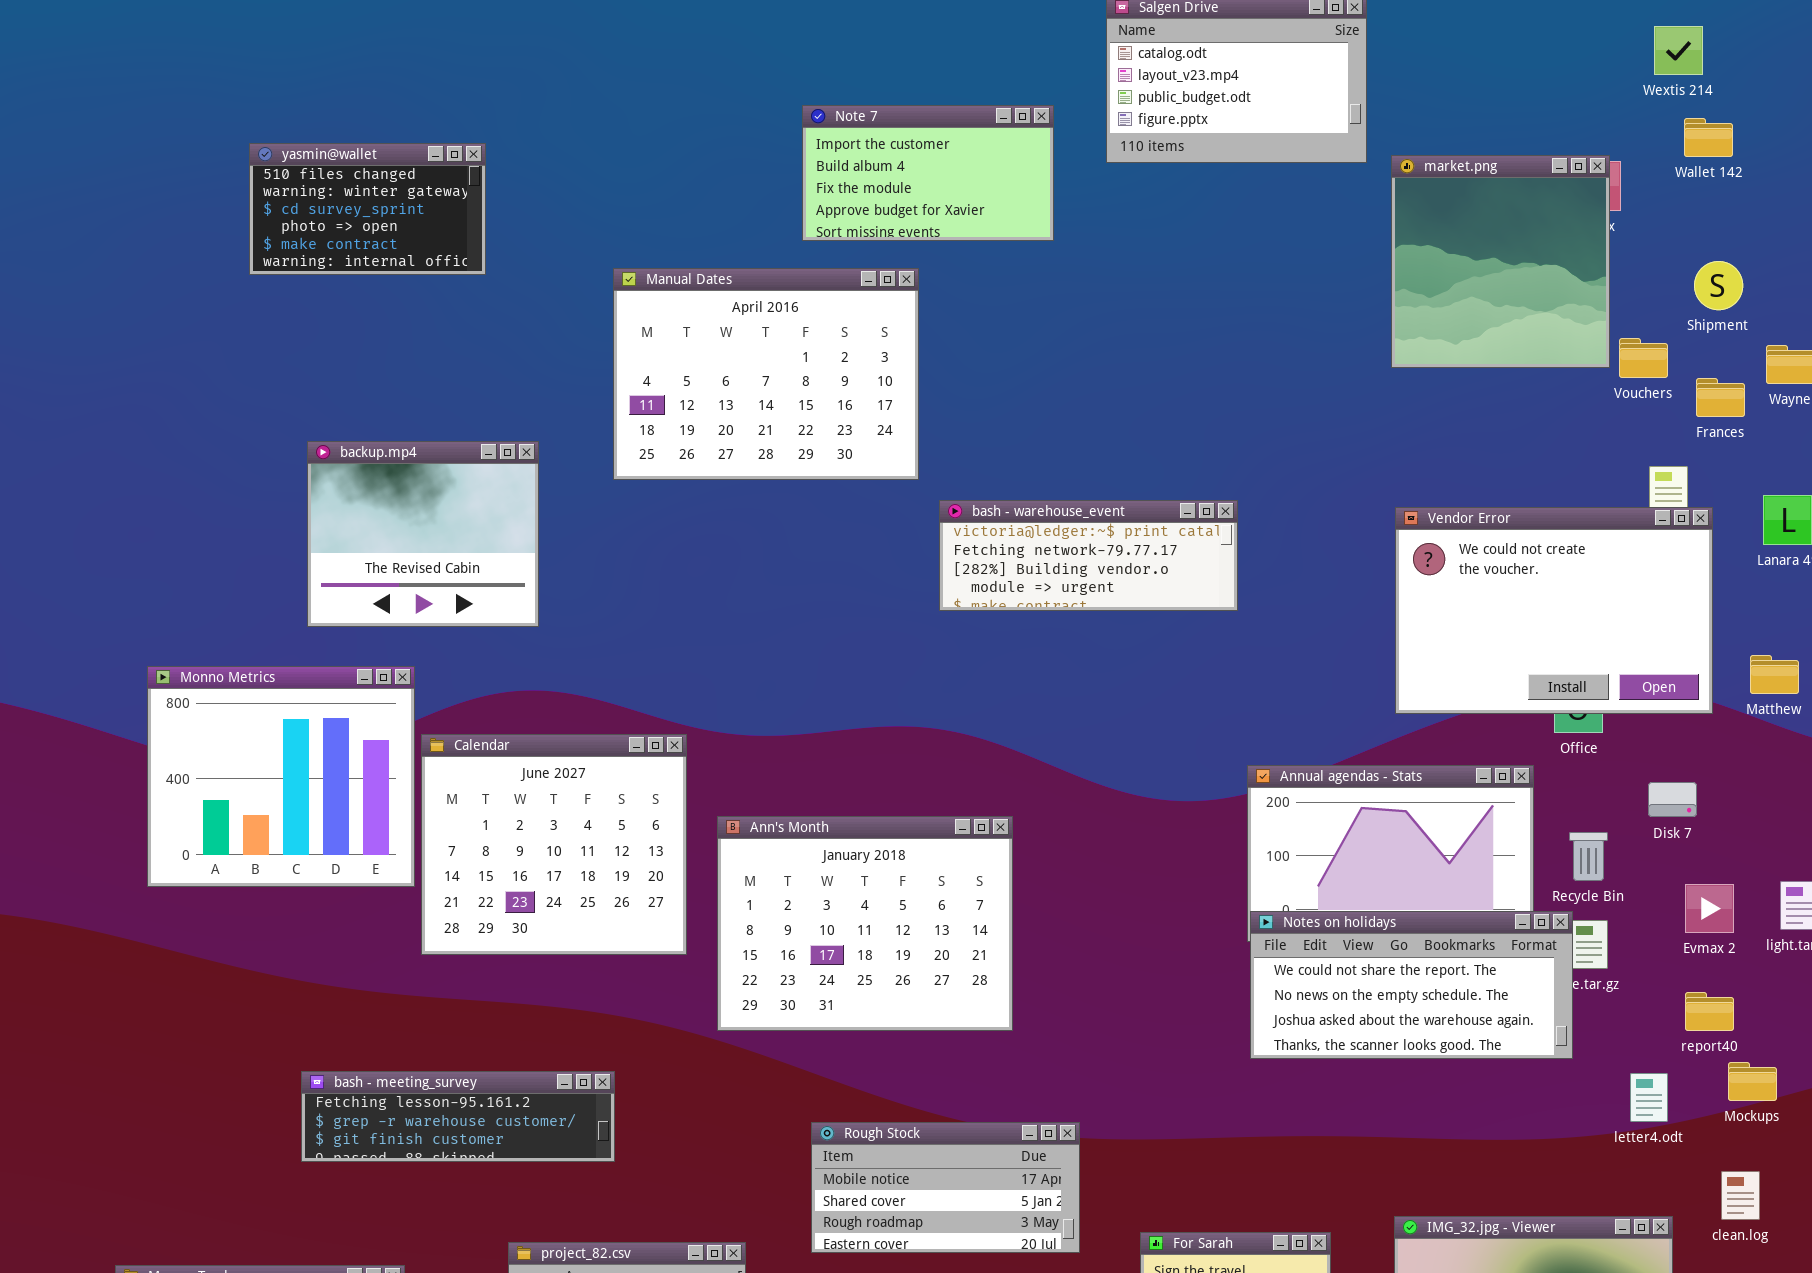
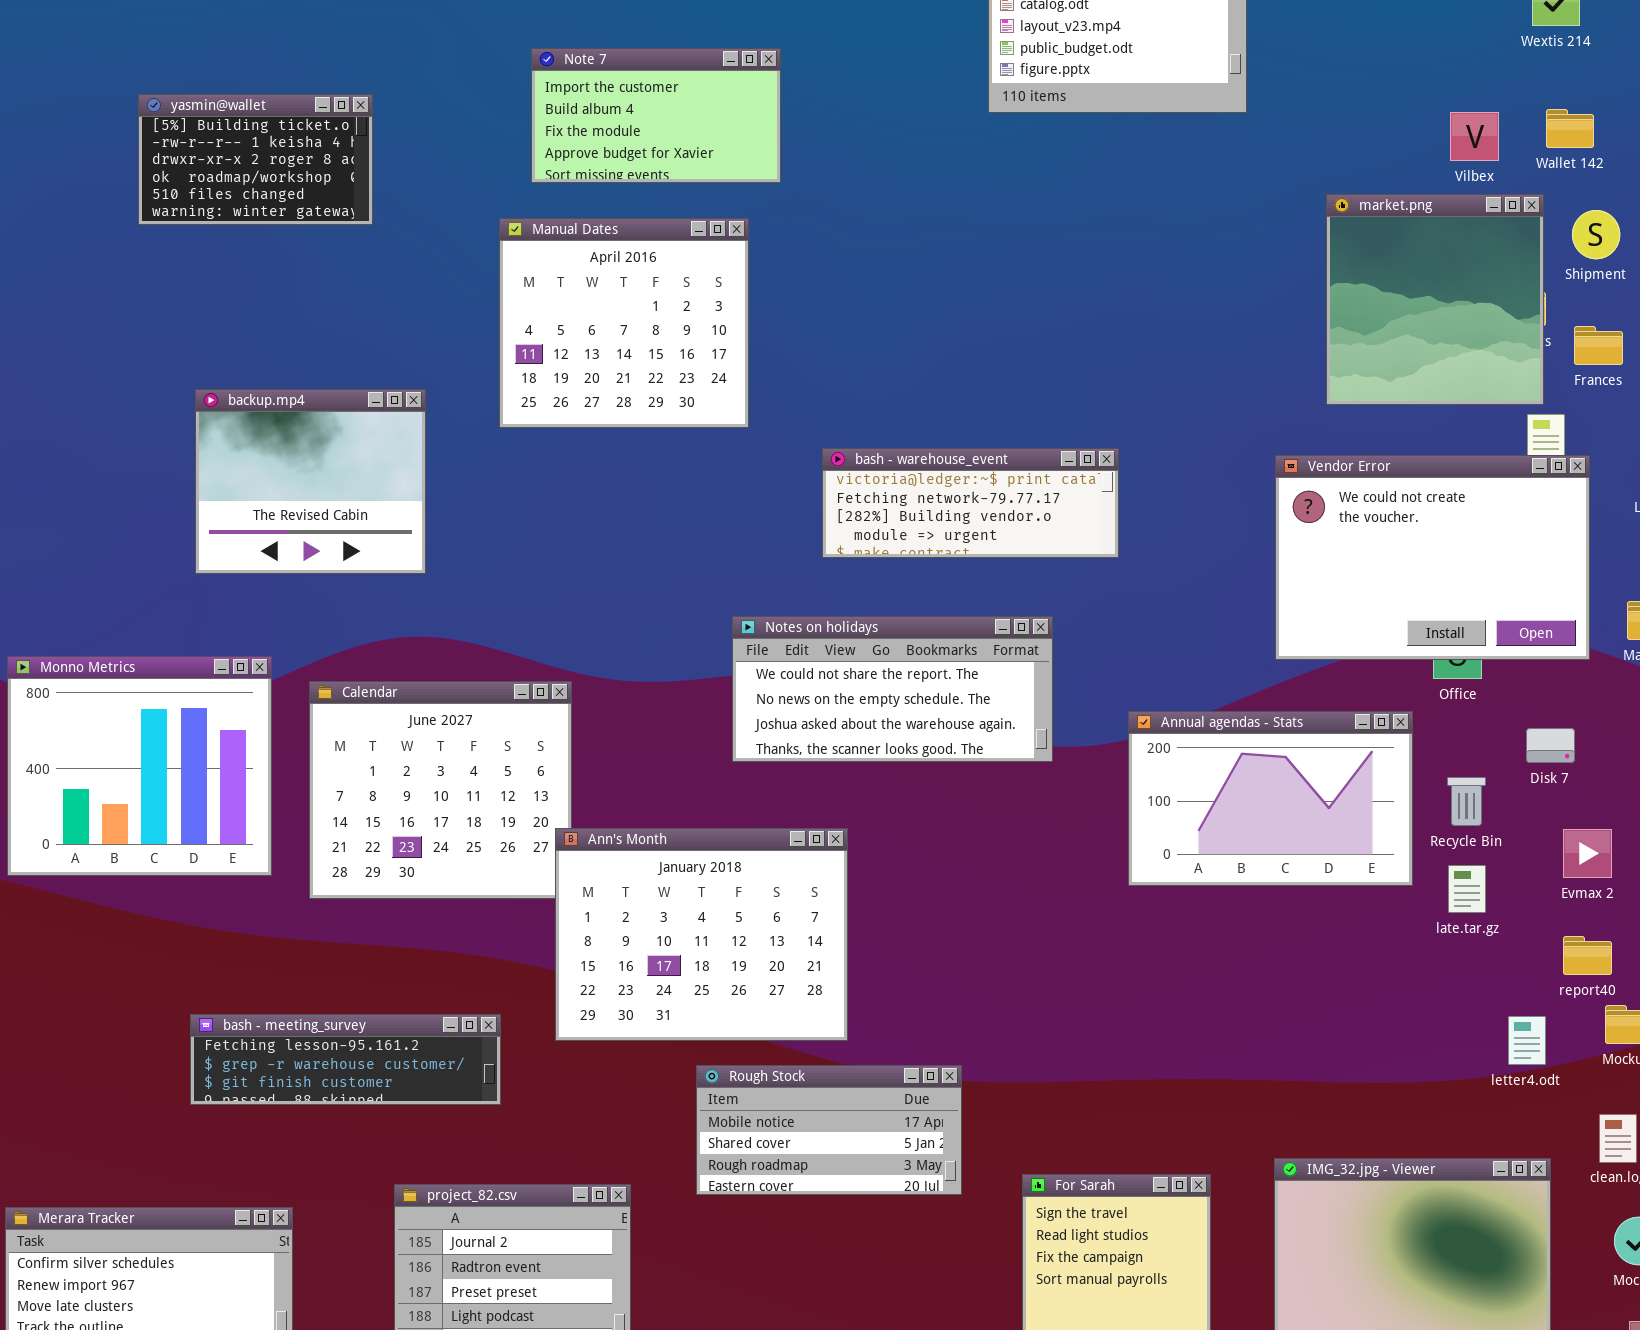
Note 7: [802,105,1054,241] -> [531,48,781,183], moved
Wallet 142: [1684,118,1733,157] -> [1546,109,1594,148], moved
yasmin@wallet: [249,143,486,275] -> [138,94,373,225], scrolled up 4 rows
market.png: [1391,155,1610,368] -> [1326,194,1544,405], moved
Manual Dates: [613,268,919,480] -> [499,218,749,428], resized
Monno Metrics: [147,666,415,887] -> [7,656,272,876], moved
Ann's Month: [717,816,1013,1031] -> [555,828,848,1041], moved
Notes on holidays: [1250,911,1573,1059] -> [732,616,1053,762], moved

